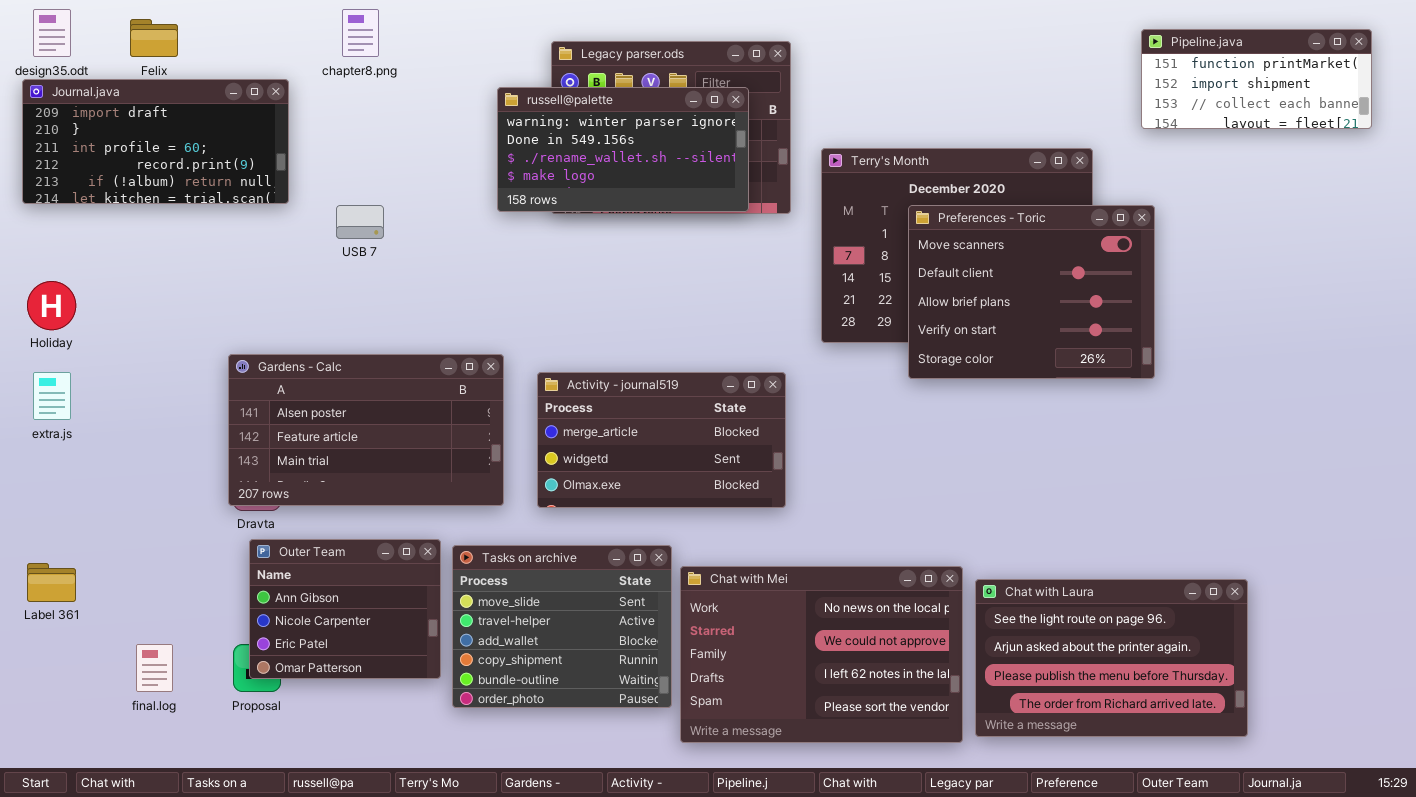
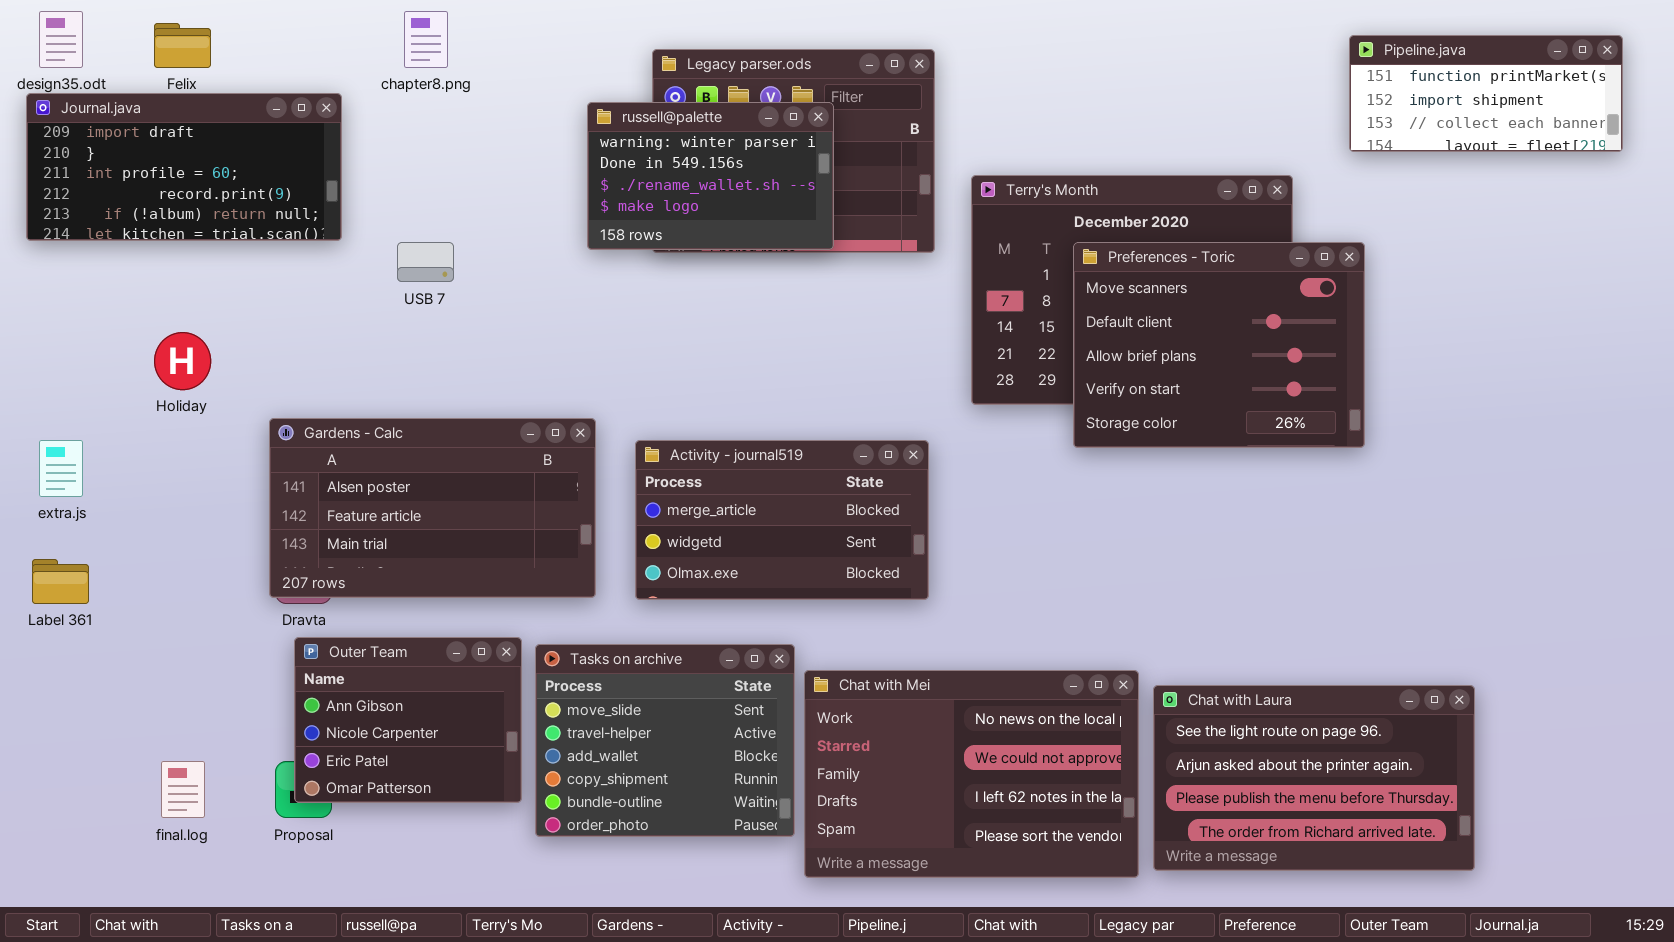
russell@palette: [497,87,749,212] -> [587,102,834,250], resized
Holiday: [27,281,76,330] -> [154,332,211,390], moved
Label 361: [27,563,76,602] -> [32,559,89,604], moved

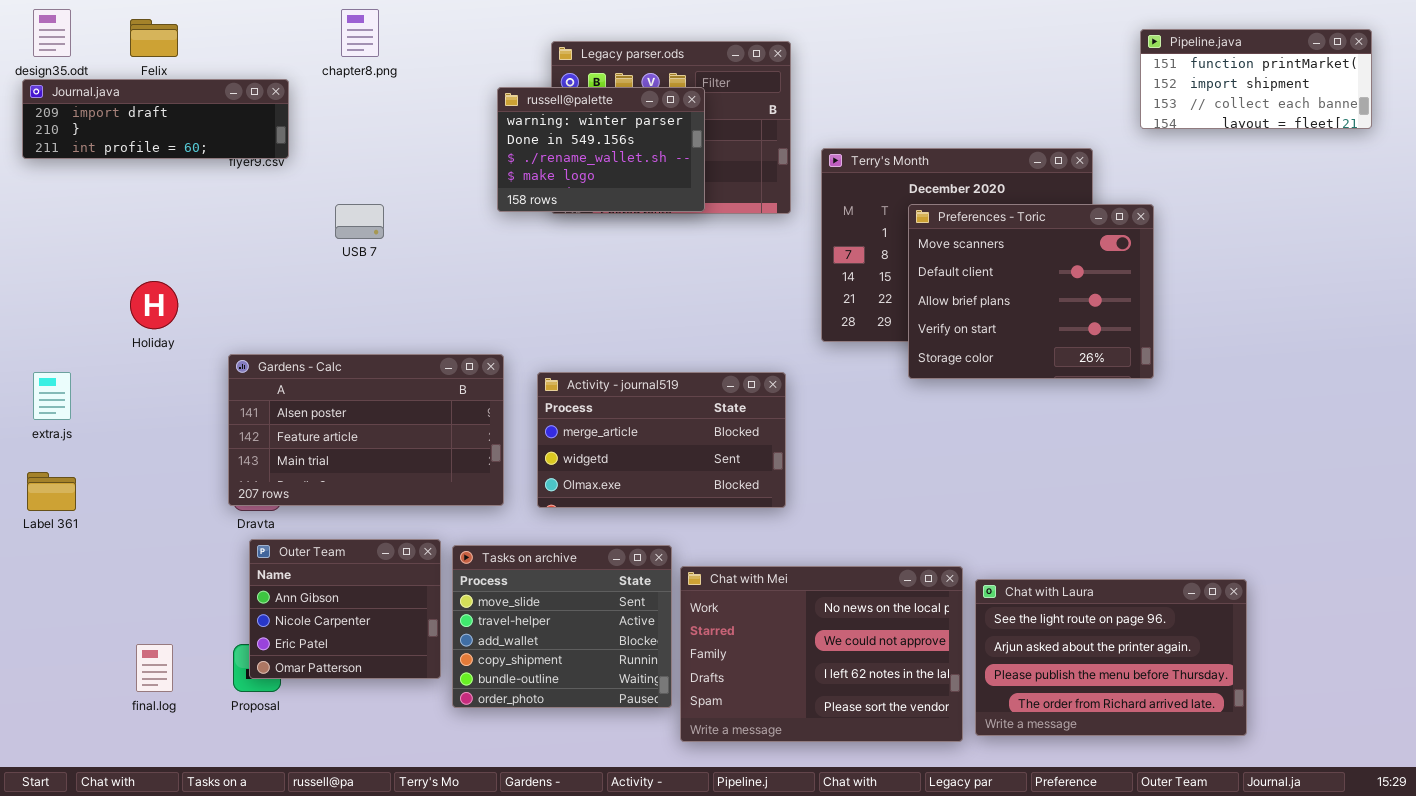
Journal.java: [26,93,342,241] -> [22,79,289,159], resized

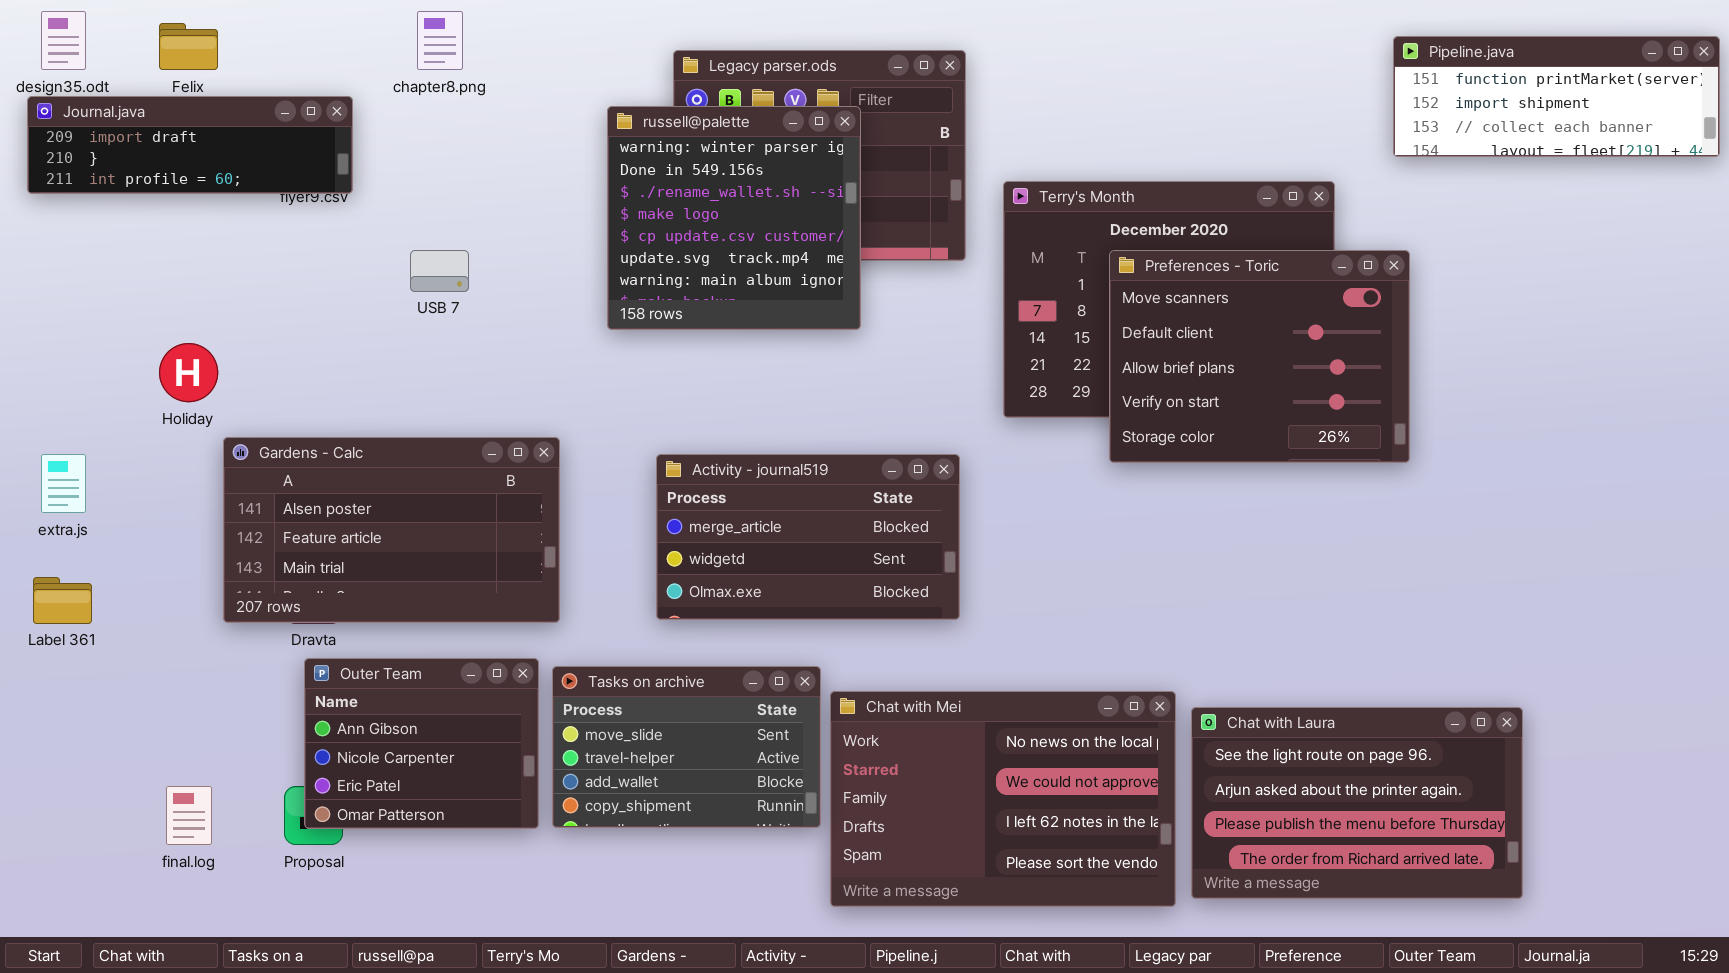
Pipeline.java: [1140,29,1372,129] -> [1393,36,1720,157], resized
russell@palette: [497,87,705,212] -> [607,106,861,330], resized
Gardens - Calc: [228,354,504,506] -> [223,437,560,623], moved
Tasks on archive: [452,545,672,708] -> [552,666,821,828], resized

